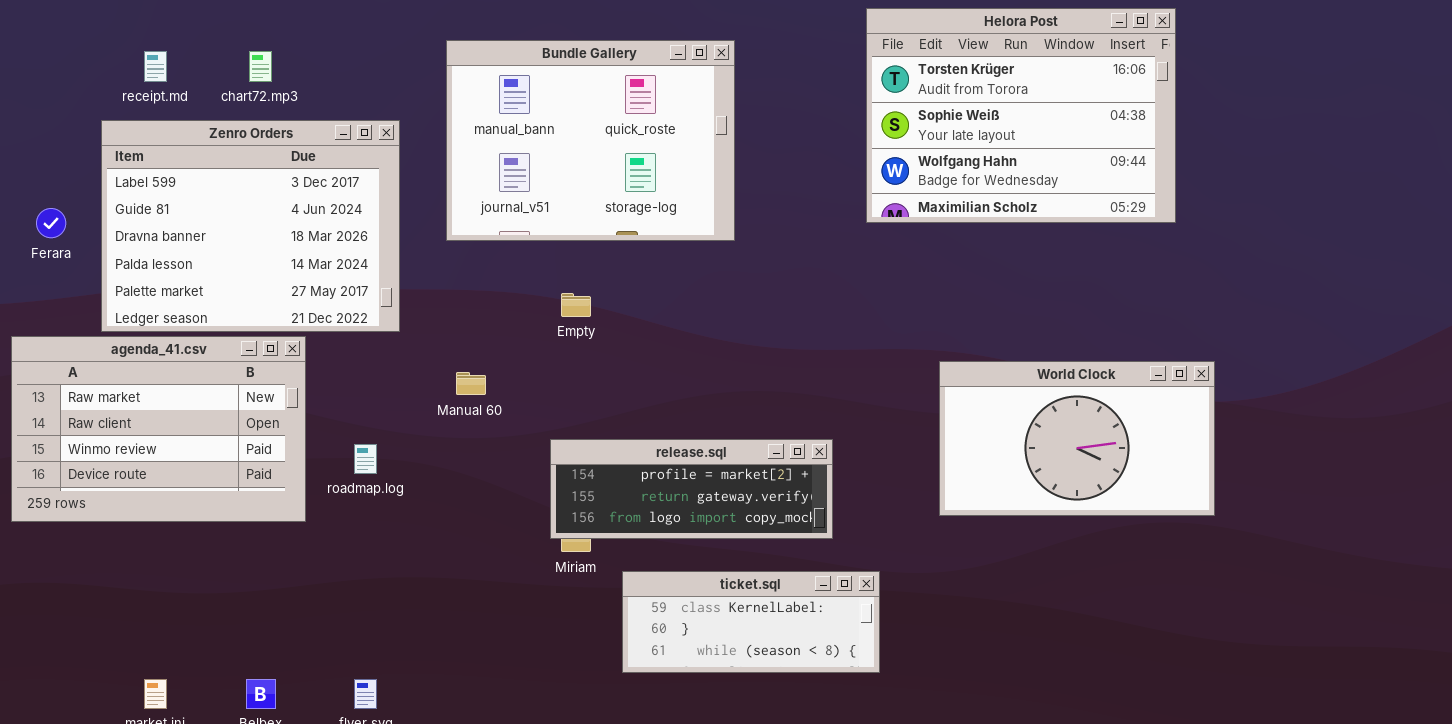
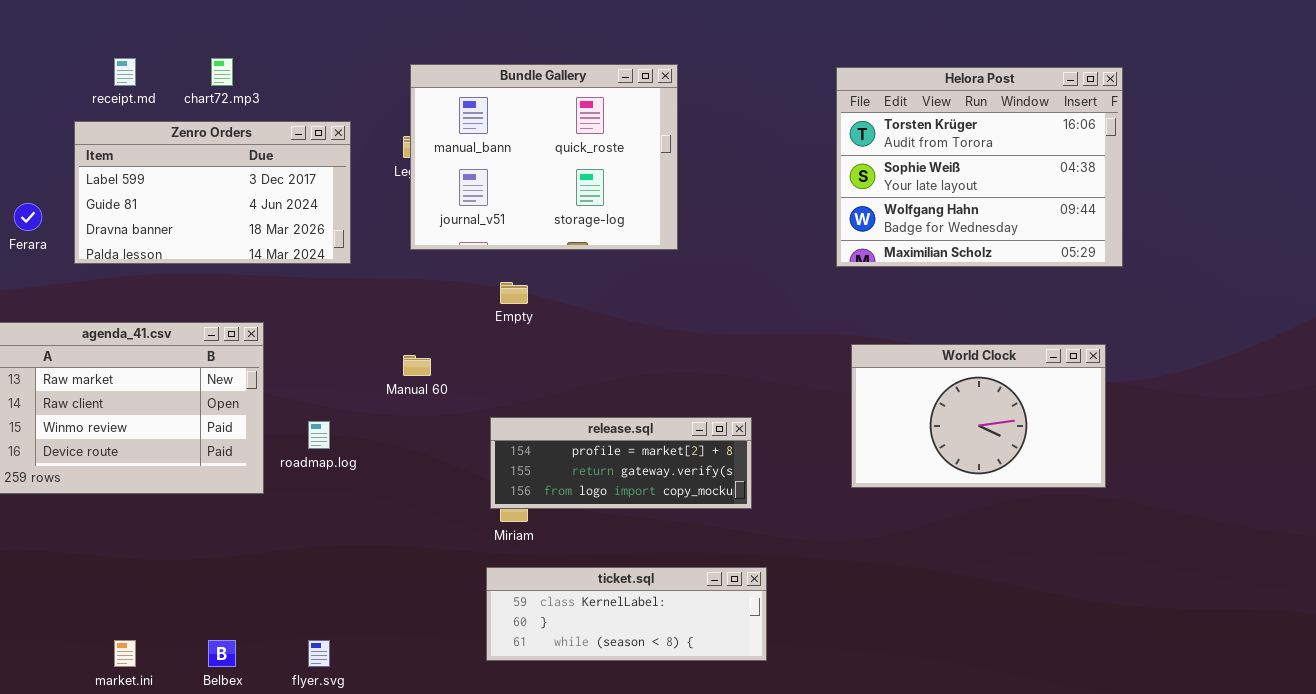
Helora Post: [866,8,1176,223] -> [836,67,1123,267], moved
Bundle Gallery: [446,40,735,241] -> [410,64,678,250], moved
Zenro Orders: [101,120,400,332] -> [74,121,351,264], resized
ticket.sql: [622,571,880,673] -> [486,567,767,661], moved, resized

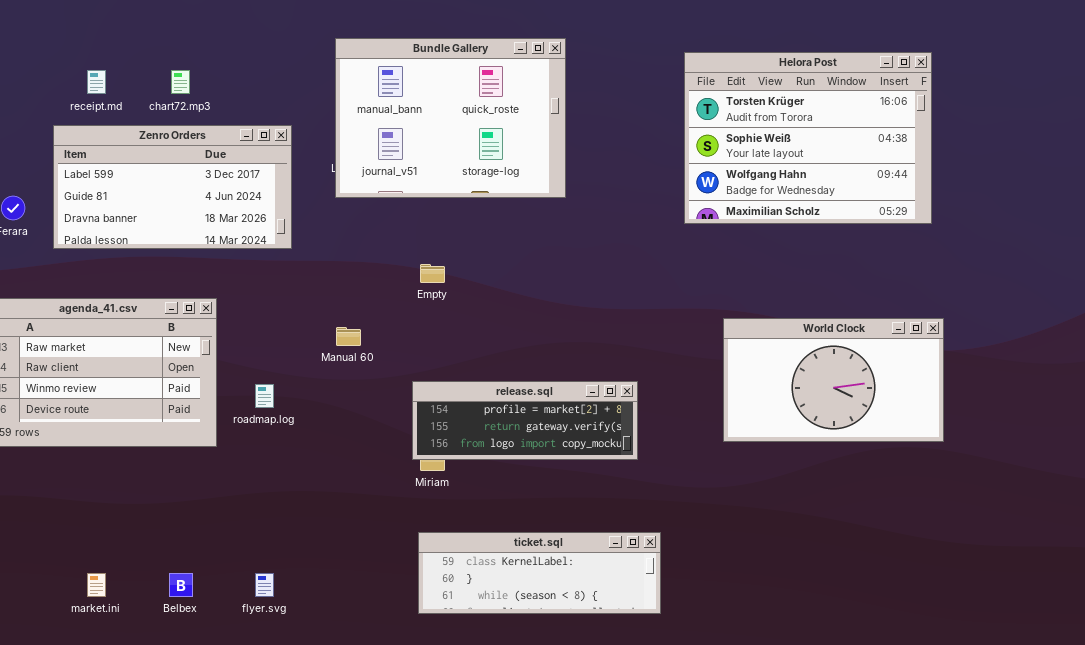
Bundle Gallery: [410,64,678,250] -> [335,38,566,198], moved
Helora Post: [836,67,1123,267] -> [684,52,932,224], moved
ticket.sql: [486,567,767,661] -> [418,532,661,614], moved

